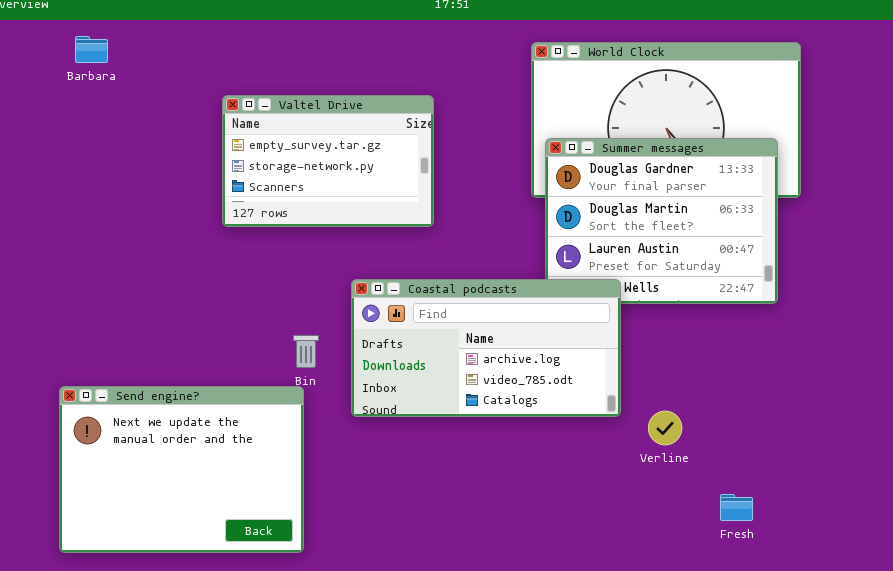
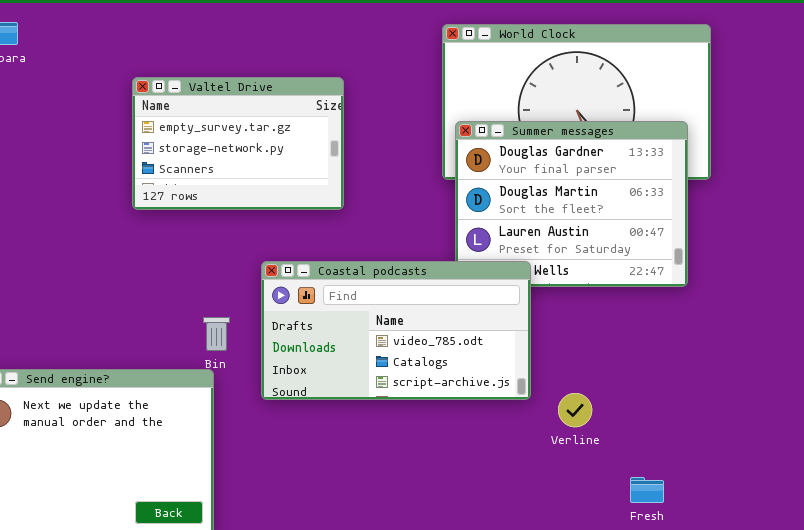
Coastal podcasts: [351,279,621,417] -> [261,261,531,400], scrolled down 1 row

